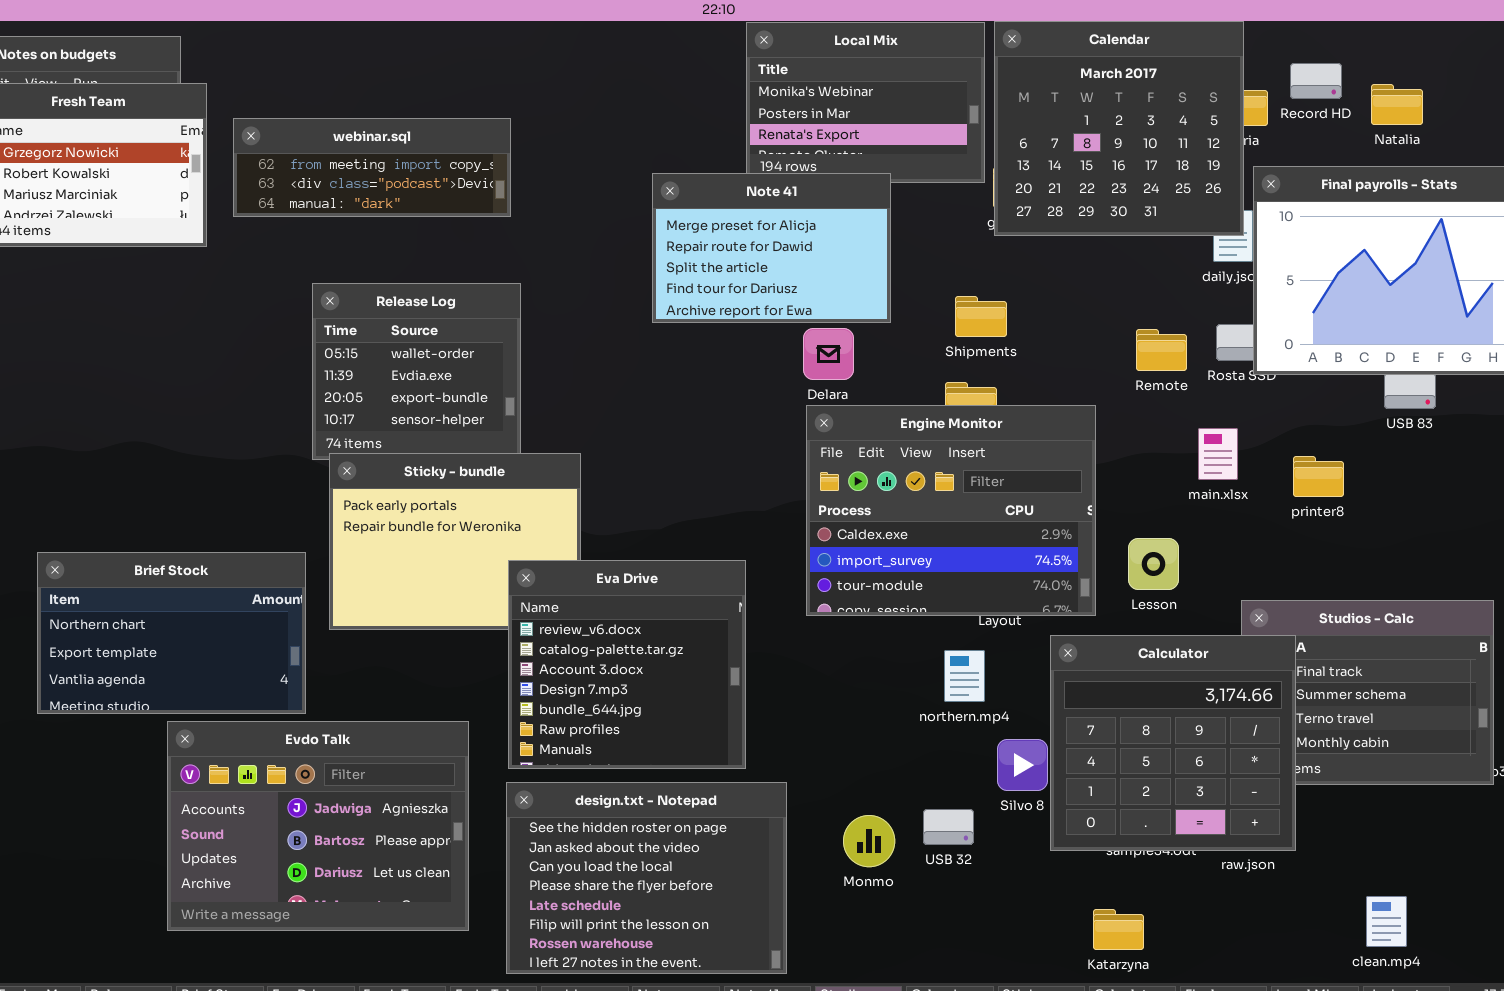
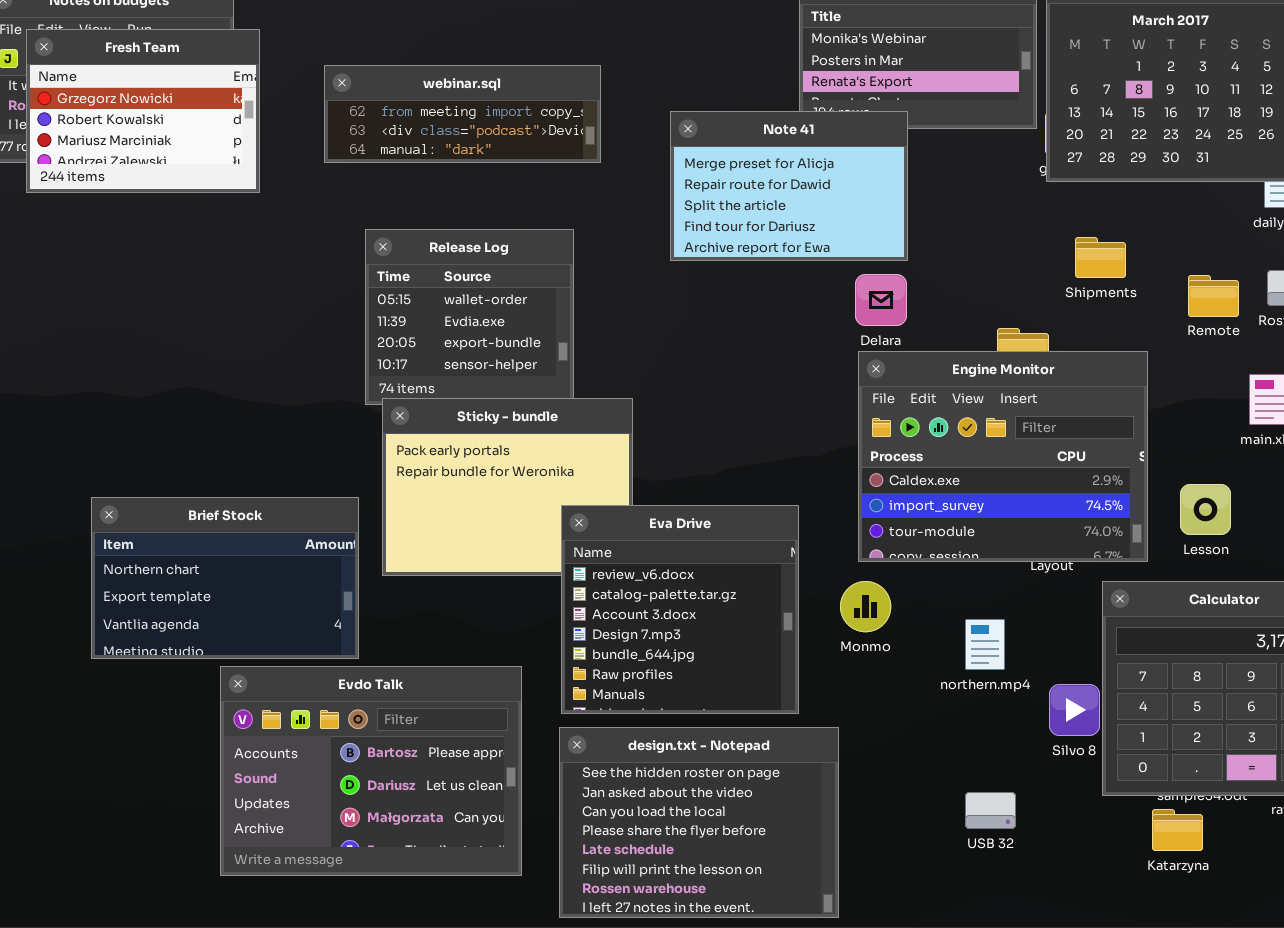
webinar.sql: [233,118,511,217] -> [324,65,601,163], moved
Note 41: [652,173,891,323] -> [670,111,908,261], moved
Shipments: [955,296,1007,337] -> [1075,237,1126,278], moved
northern.mp4: [944,650,985,702] -> [965,619,1005,670], moved
Evdo Talk: [167,721,469,931] -> [220,666,522,876], scrolled down 1 row
USB 32: [923,809,974,845] -> [965,792,1016,829], moved
Monmo: [843,815,895,867] -> [840,581,891,632], moved
Katarzyna: [1093,909,1144,950] -> [1152,809,1203,851], moved

